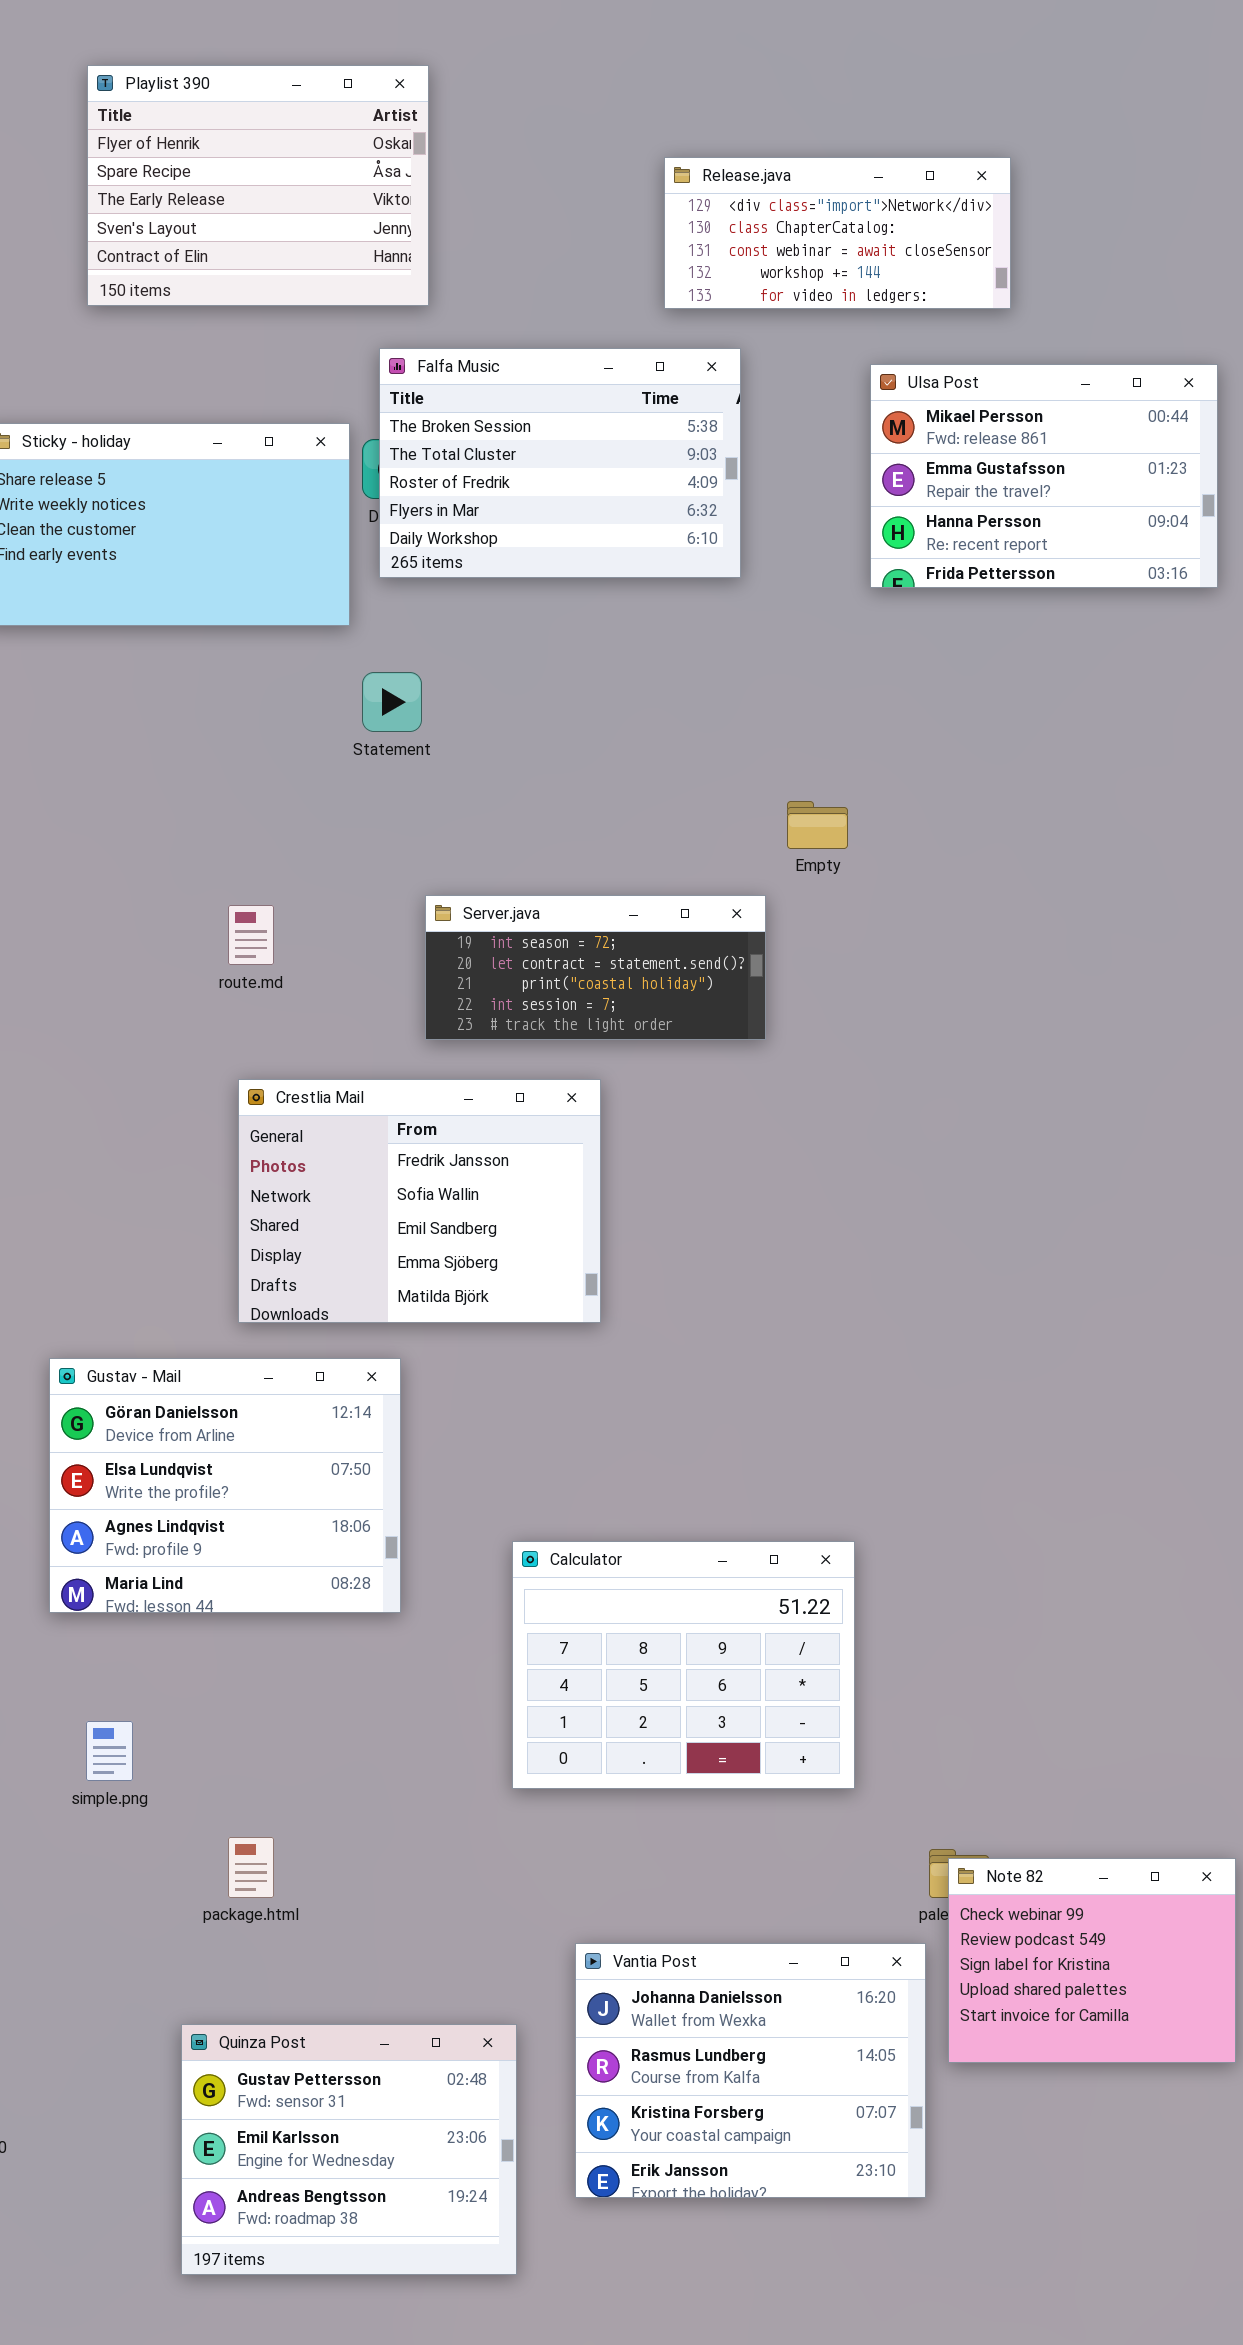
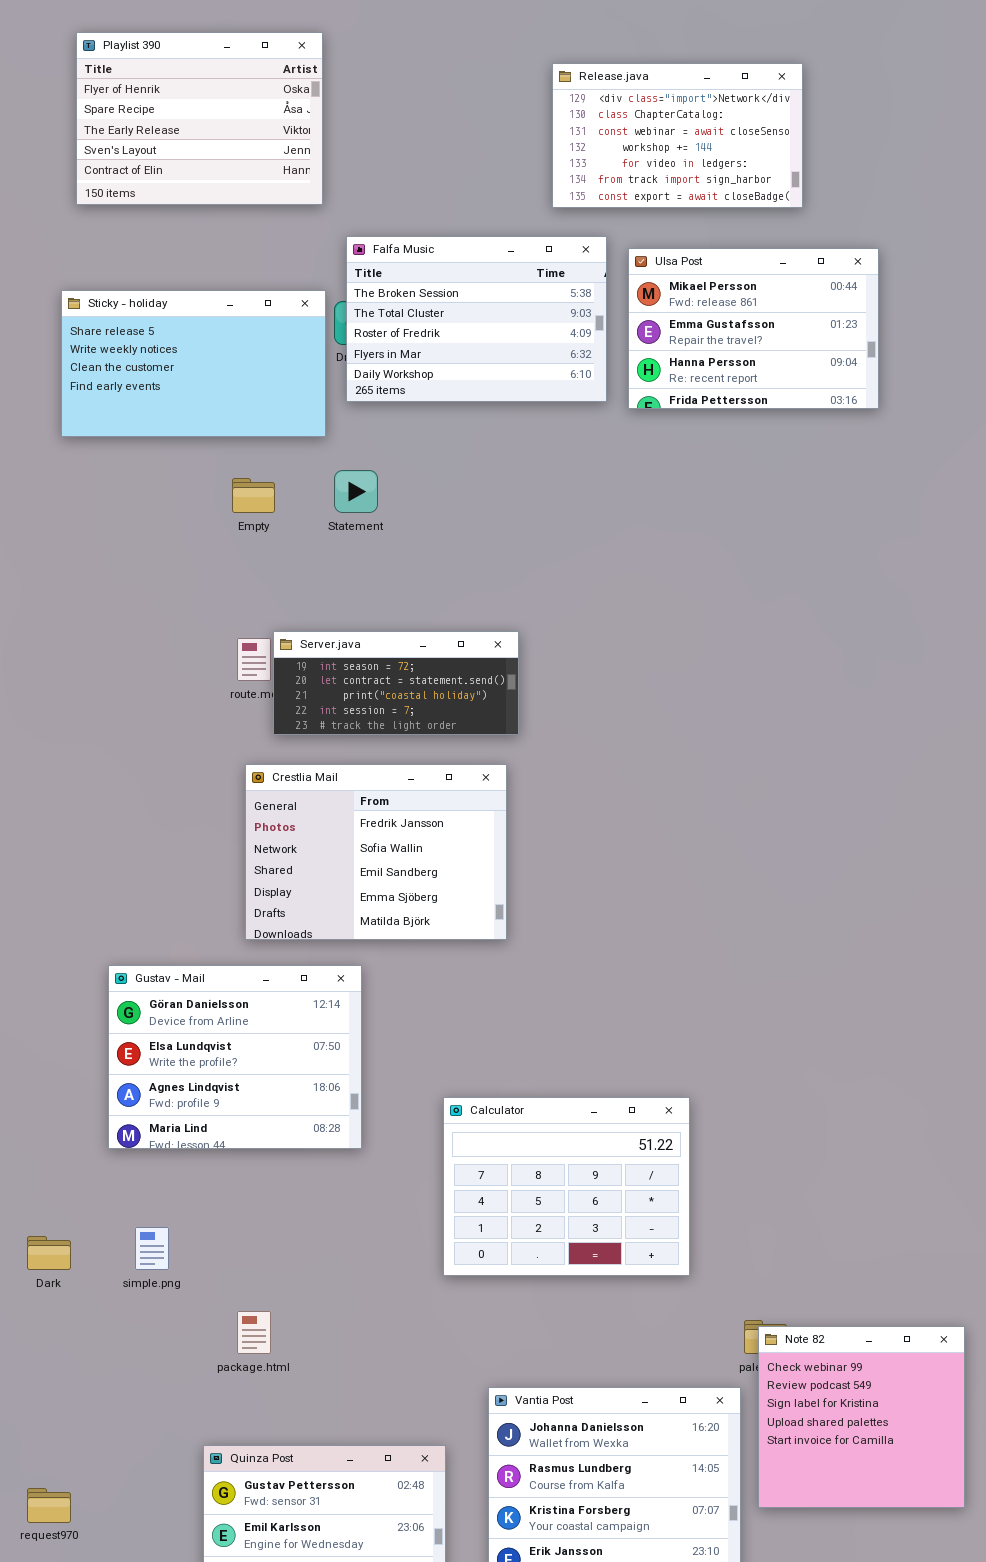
Playlist 390: [87,65,429,306] -> [76,32,323,205], moved
Release.java: [664,157,1011,309] -> [552,63,803,208], resized
Ulsa Post: [870,364,1218,588] -> [628,248,879,409], moved
Empty: [787,801,848,849] -> [232,478,275,513], moved
Server.java: [425,895,766,1040] -> [273,631,519,735], moved
Note 82: [948,1858,1236,2063] -> [758,1326,965,1508], resized

